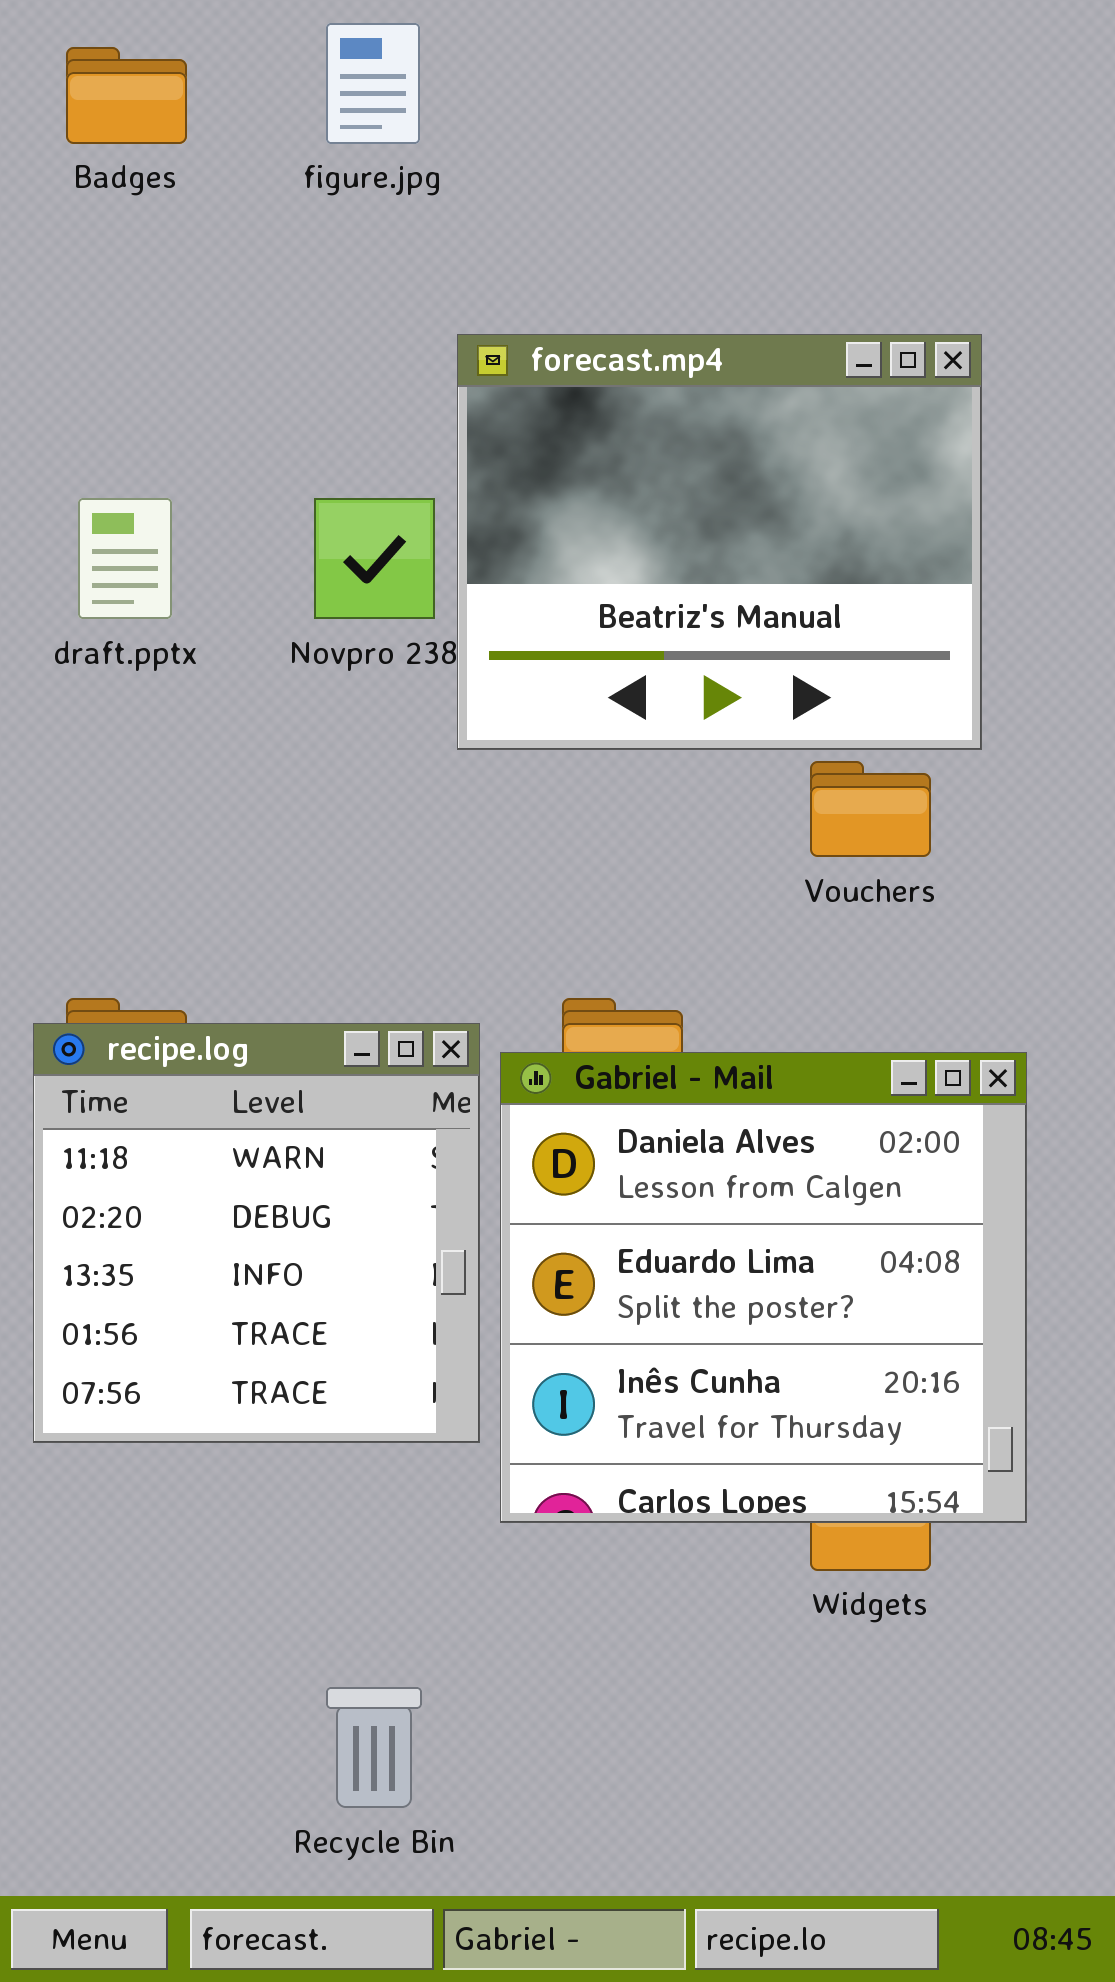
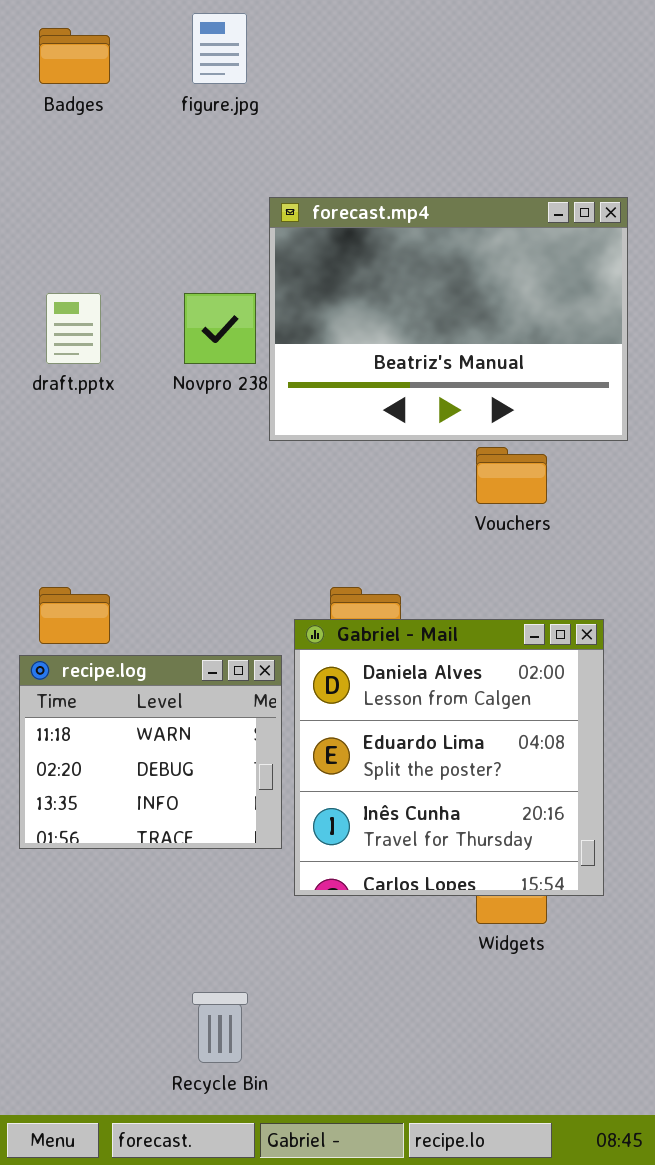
forecast.mp4: [457,334,982,750] -> [269,197,628,441], resized
recipe.log: [33,1023,480,1443] -> [19,655,282,849], resized

